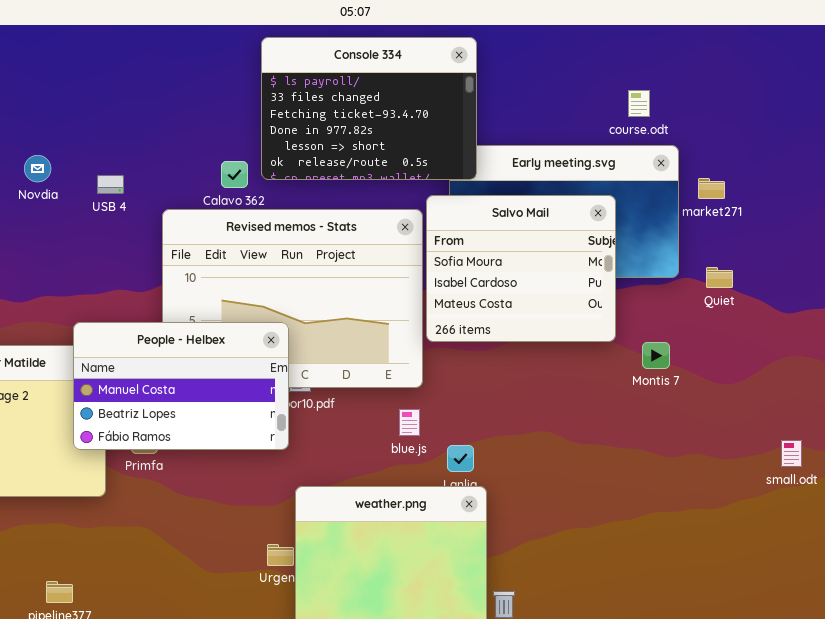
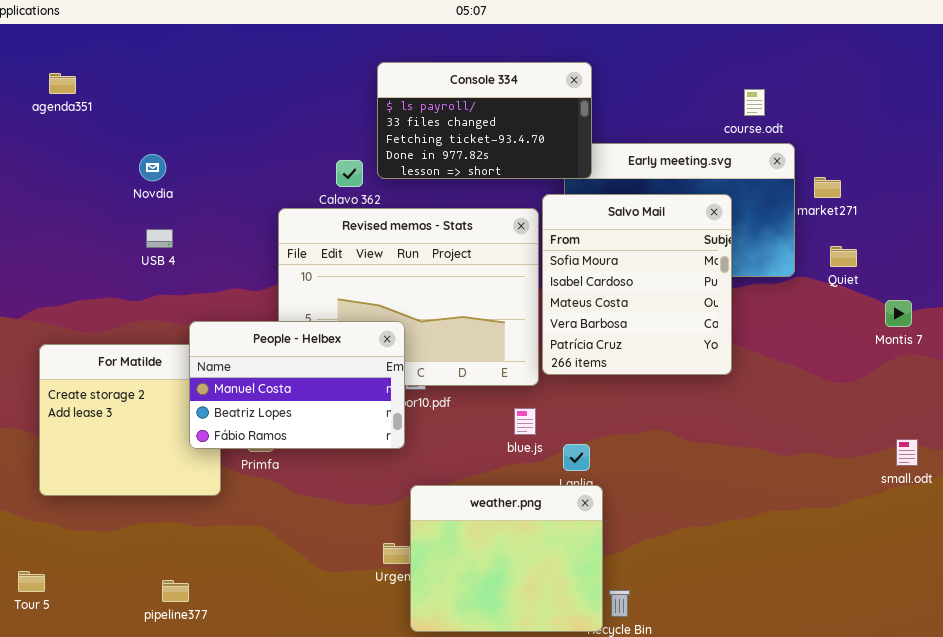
Console 334: [261,37,477,180] -> [377,62,592,179], resized
USB 4: [97,175,124,194] -> [146,229,173,248], moved
Salvo Mail: [426,195,616,342] -> [542,194,732,375], resized
Quiet: [706,267,733,288] -> [830,246,857,267], moved
Montis 7: [642,342,670,369] -> [885,300,912,327], moved

